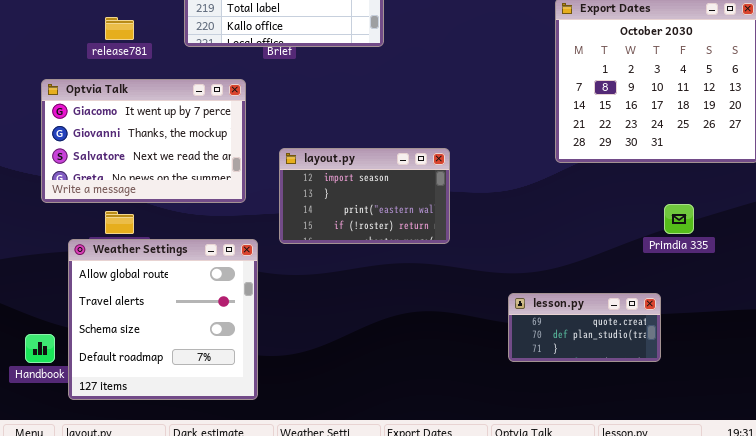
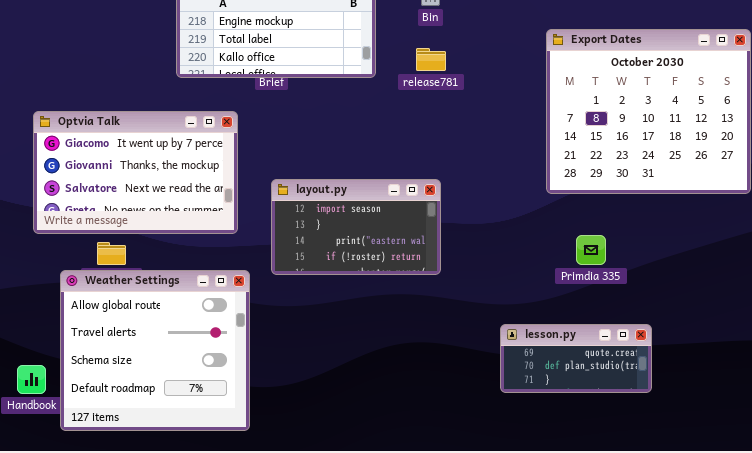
release781: [105,17,134,40] -> [416,48,446,71], moved
Primdia 335: [664,204,694,234] -> [576,235,606,265], moved

